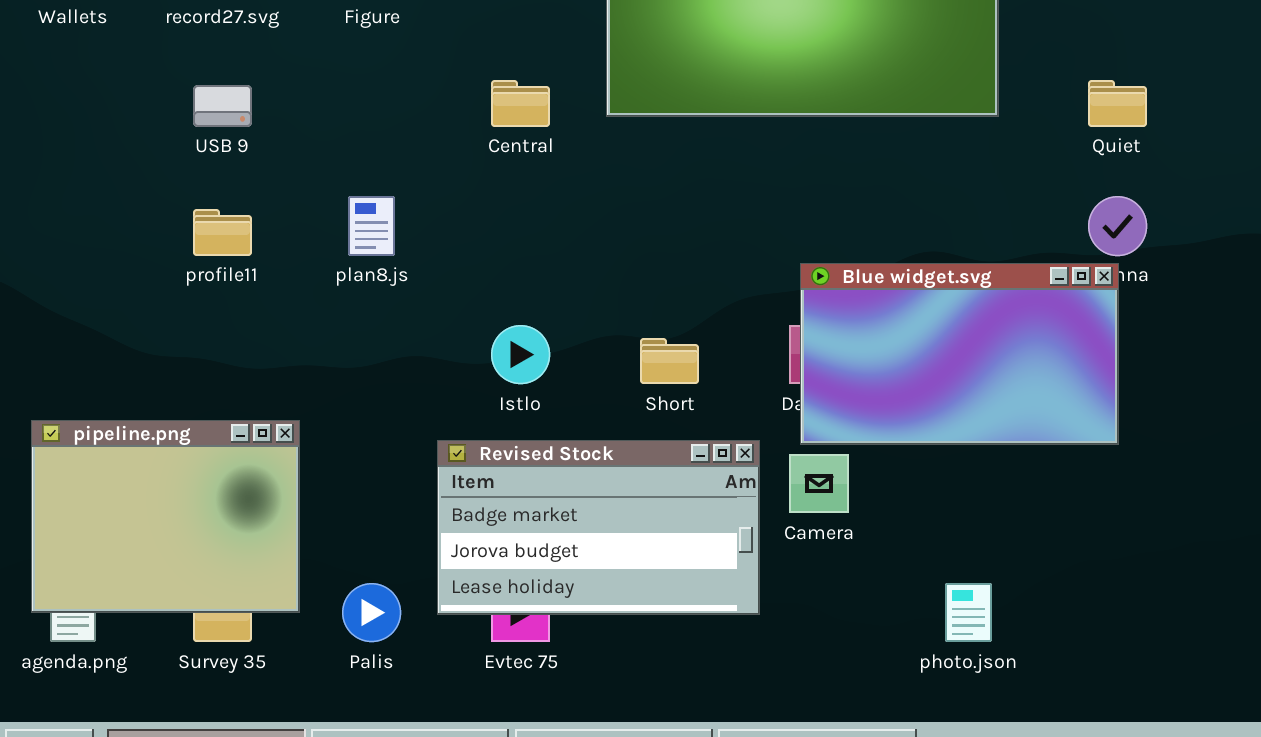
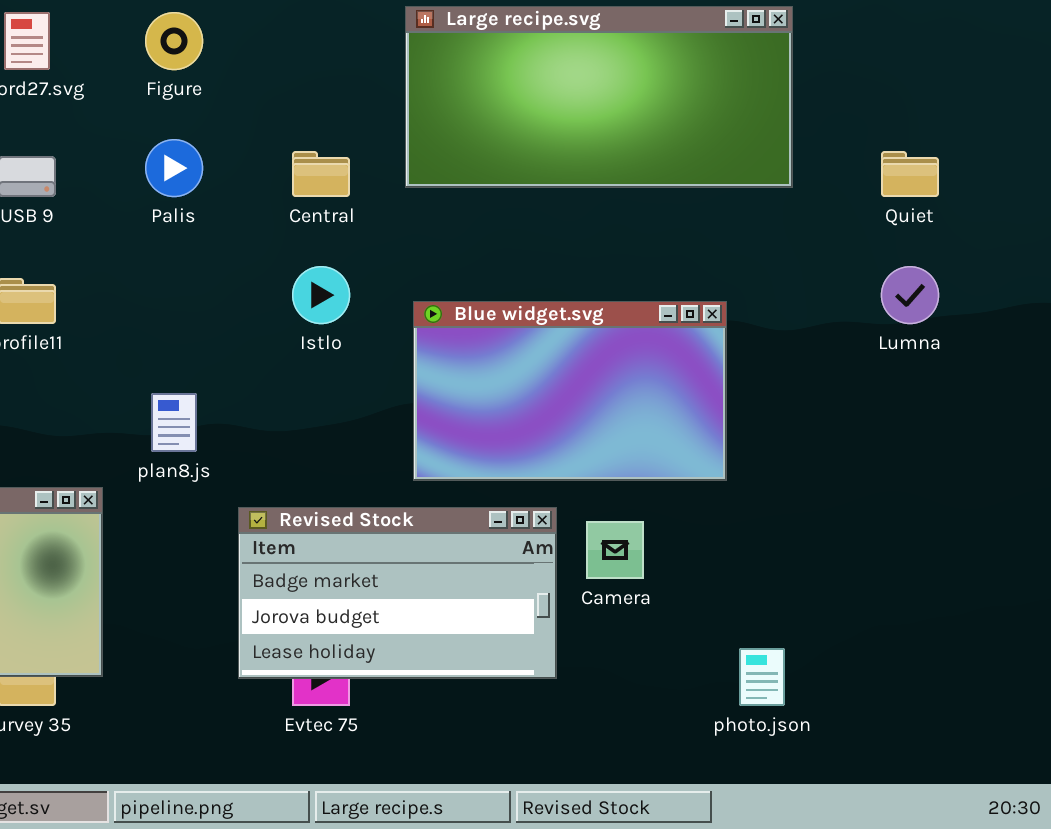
plan8.js: [348,196,395,256] -> [151,393,197,452], moved
Blue widget.svg: [800,263,1119,445] -> [413,301,727,481], moved
Istlo: [491,325,550,384] -> [292,266,350,324], moved
Palis: [342,583,401,642] -> [145,139,203,197], moved

